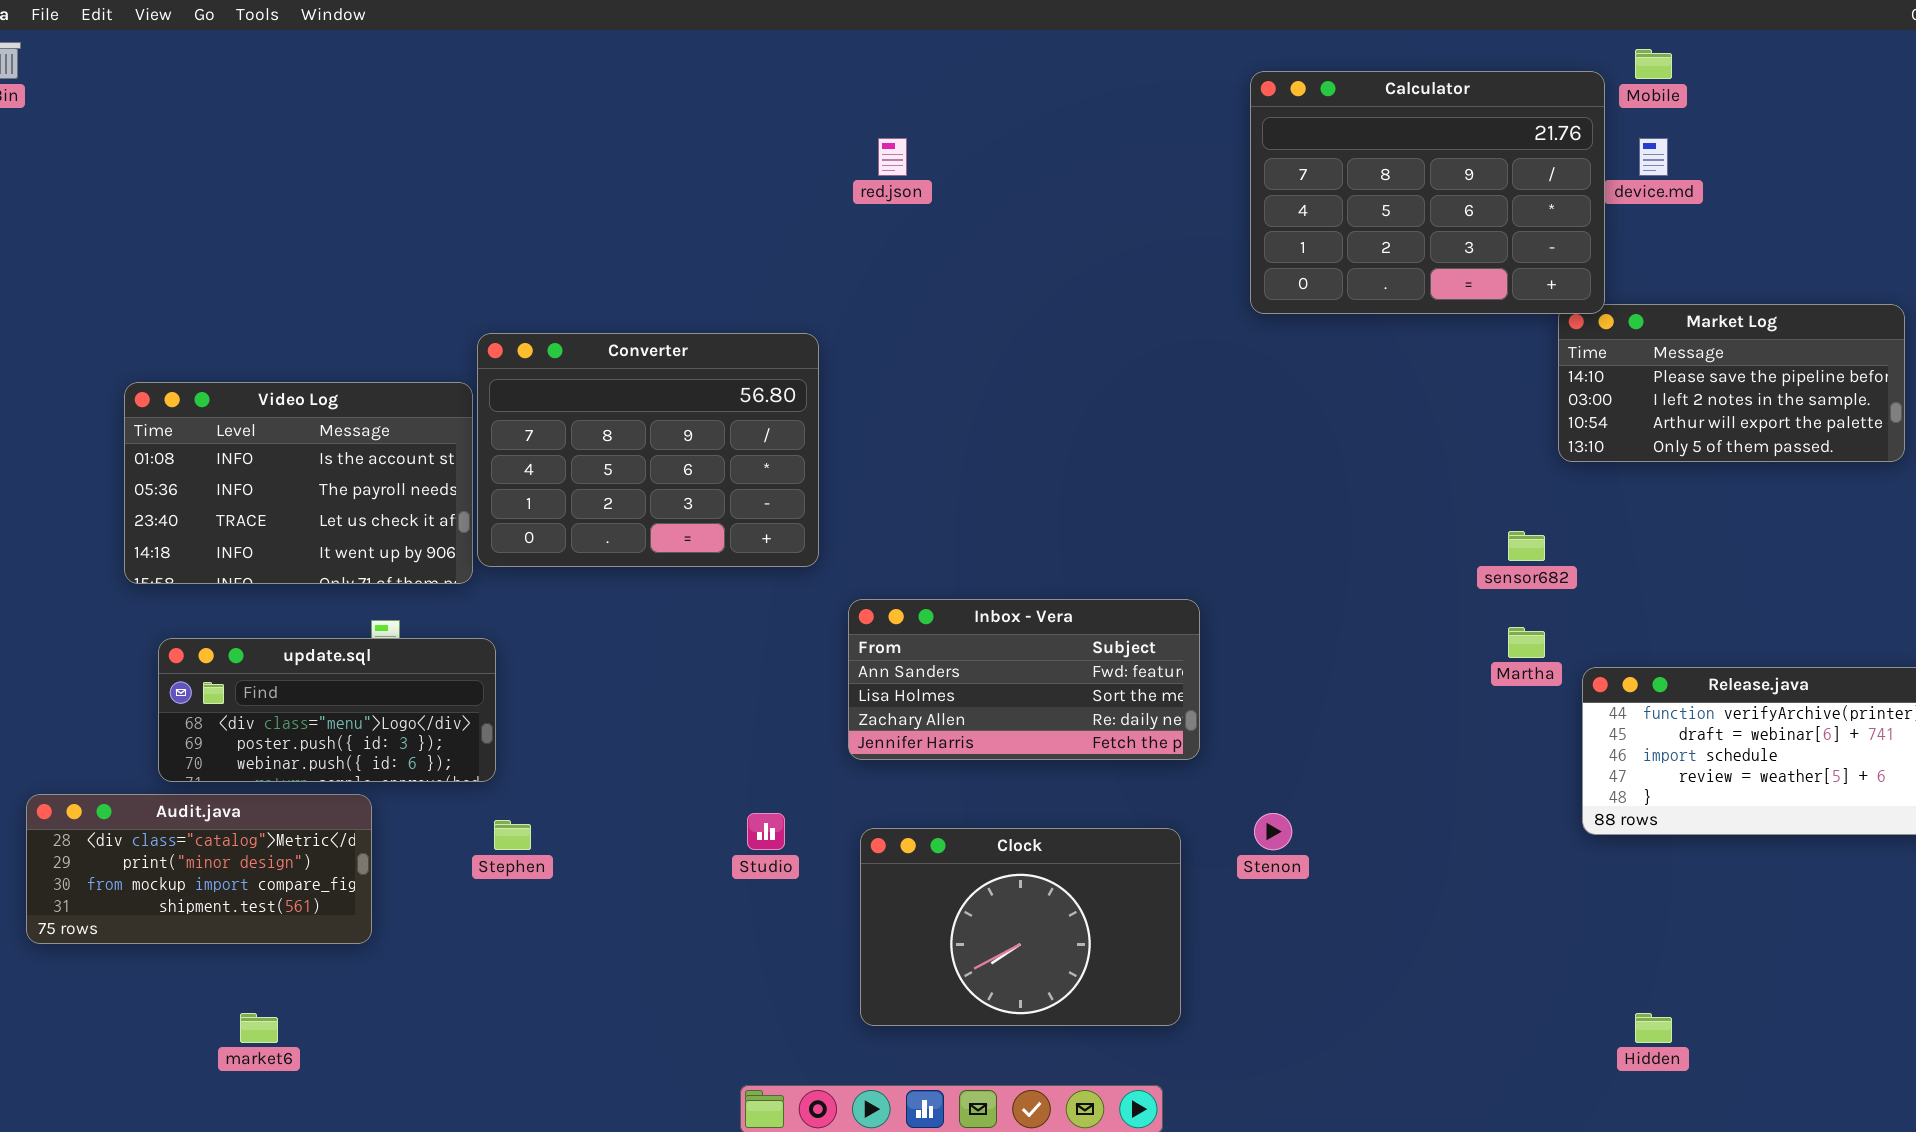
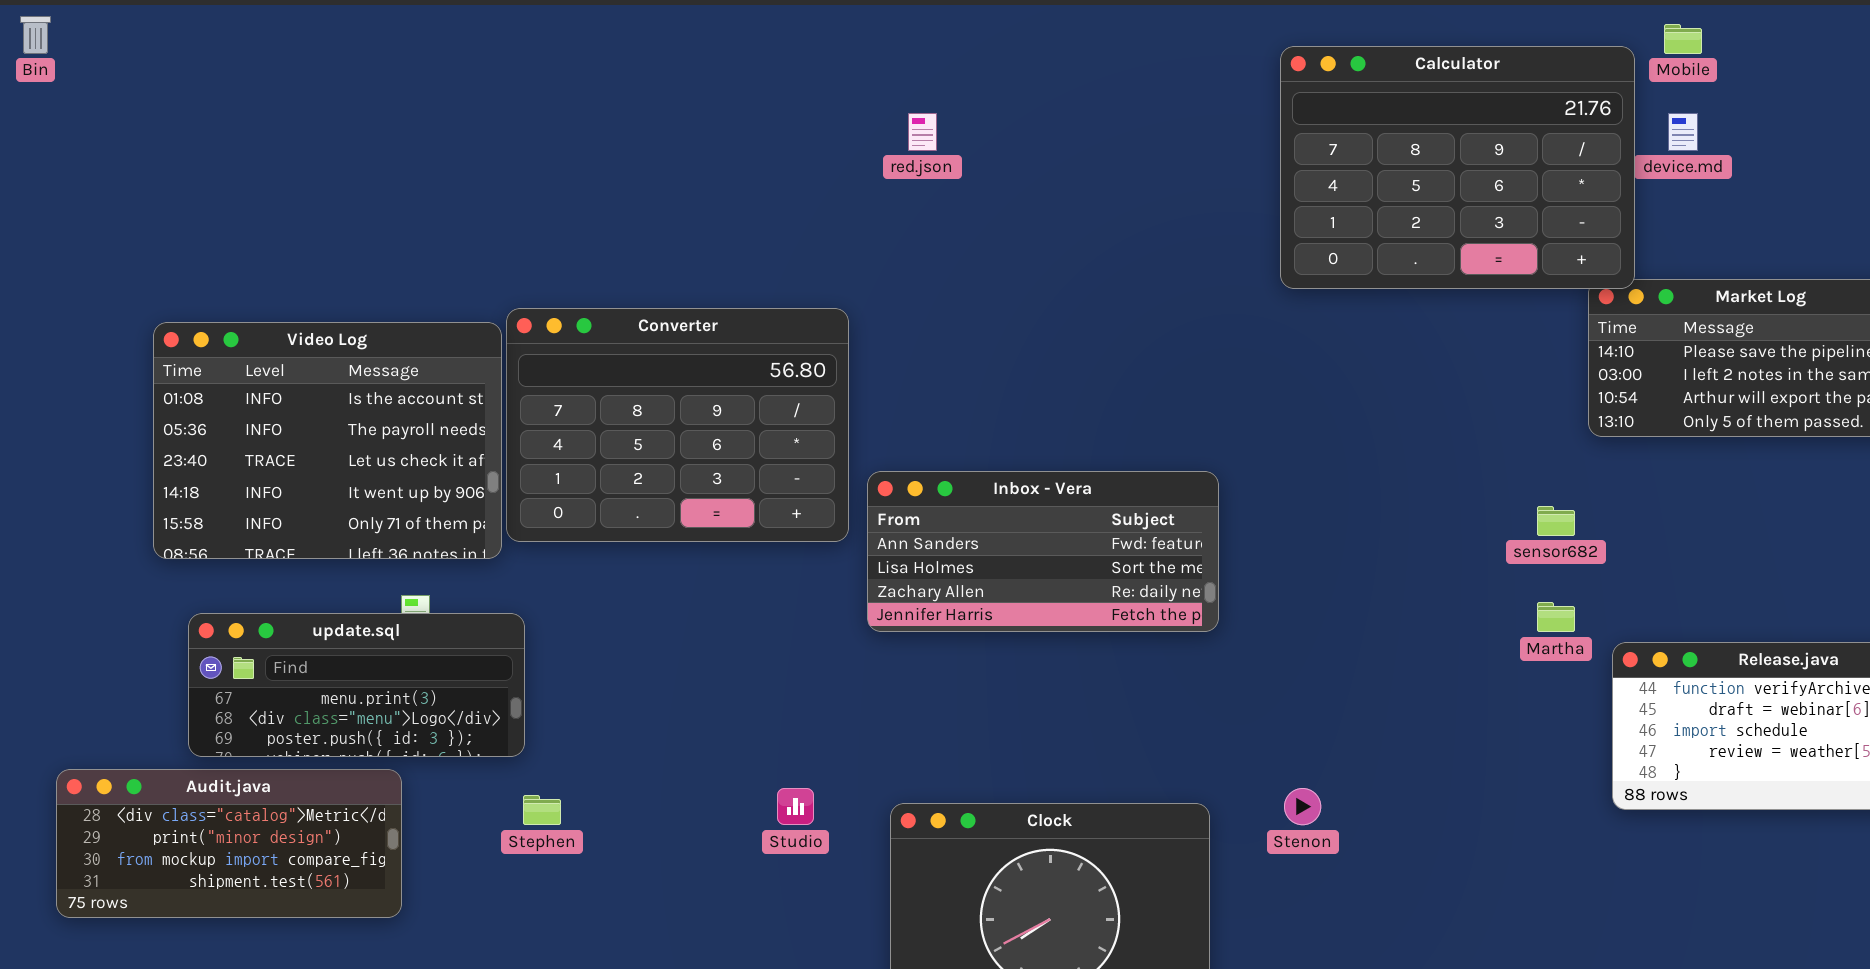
Video Log: [124,382,473,584] -> [153,322,502,559], resized
Inbox - Vera: [848,599,1200,760] -> [867,471,1219,632], moved
update.sql: [158,638,496,782] -> [188,613,525,757], scrolled up 1 row

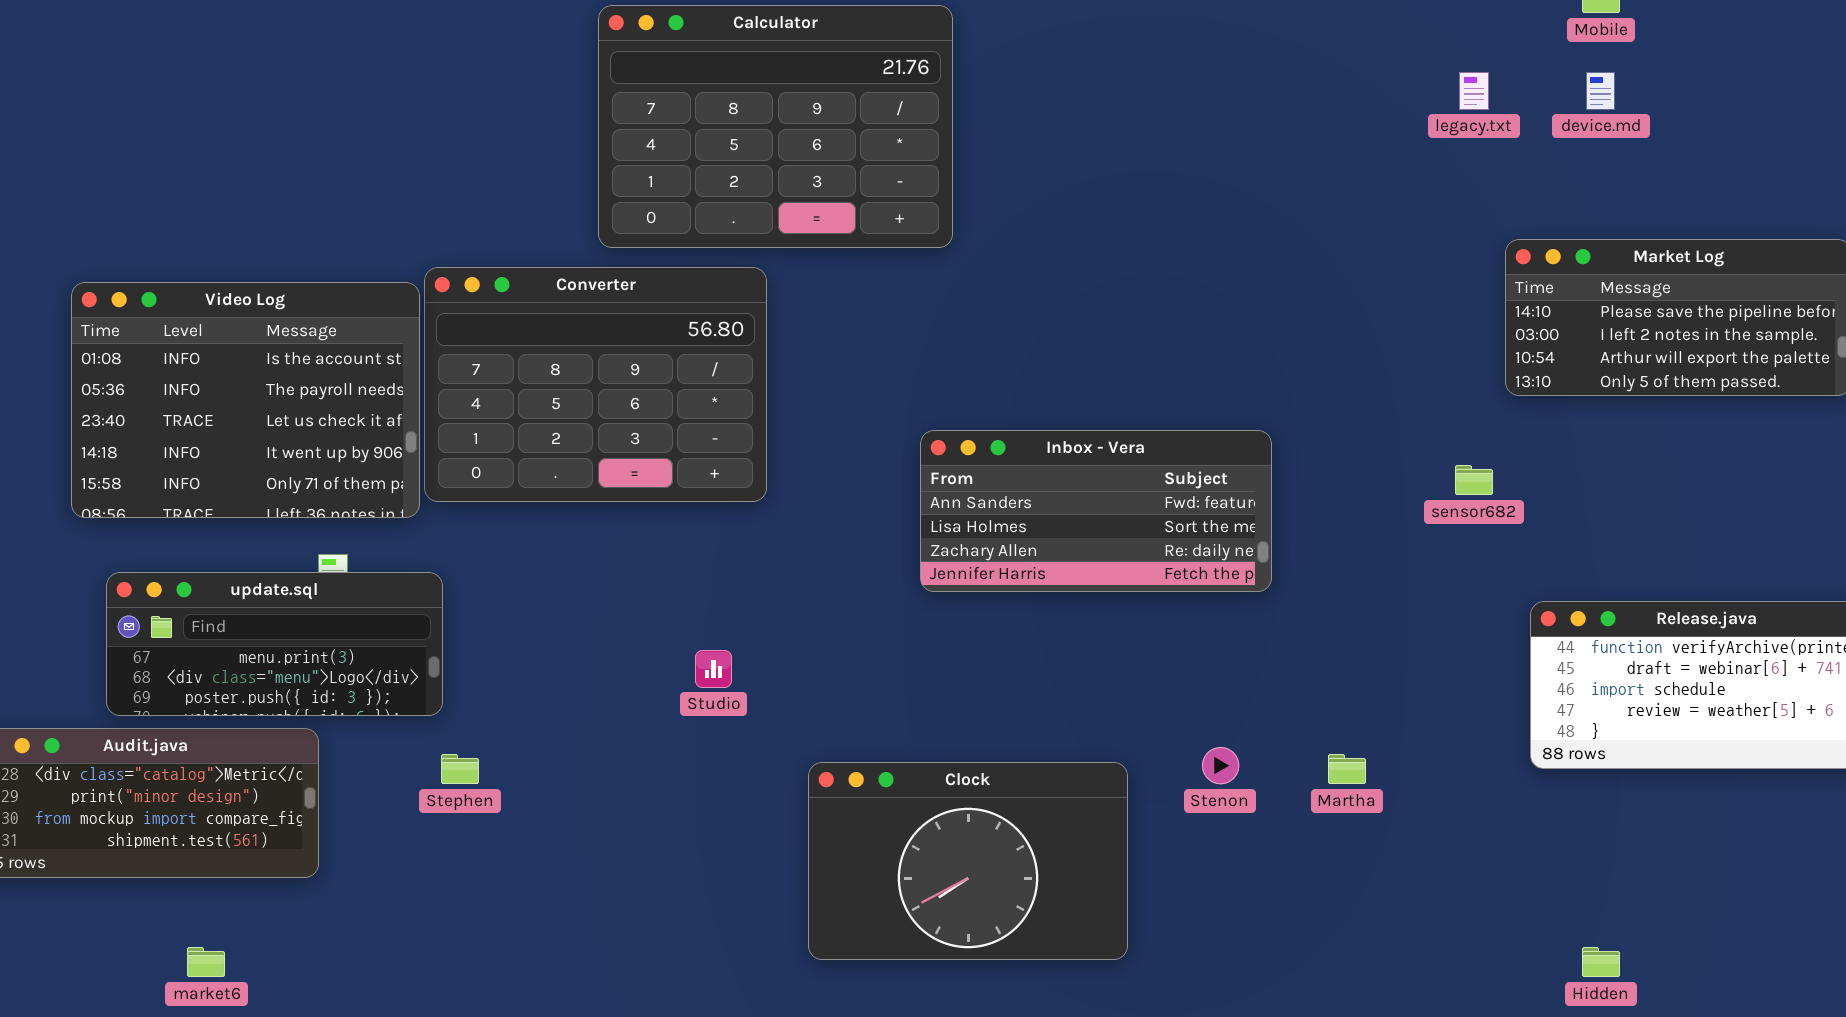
Calculator: [1280,46,1635,289] -> [598,5,953,248], moved
Inbox - Vera: [867,471,1219,632] -> [920,430,1272,592], moved
Martha: [1537,602,1575,632] -> [1328,754,1366,784], moved
Studio: [777,788,814,825] -> [695,650,732,688], moved

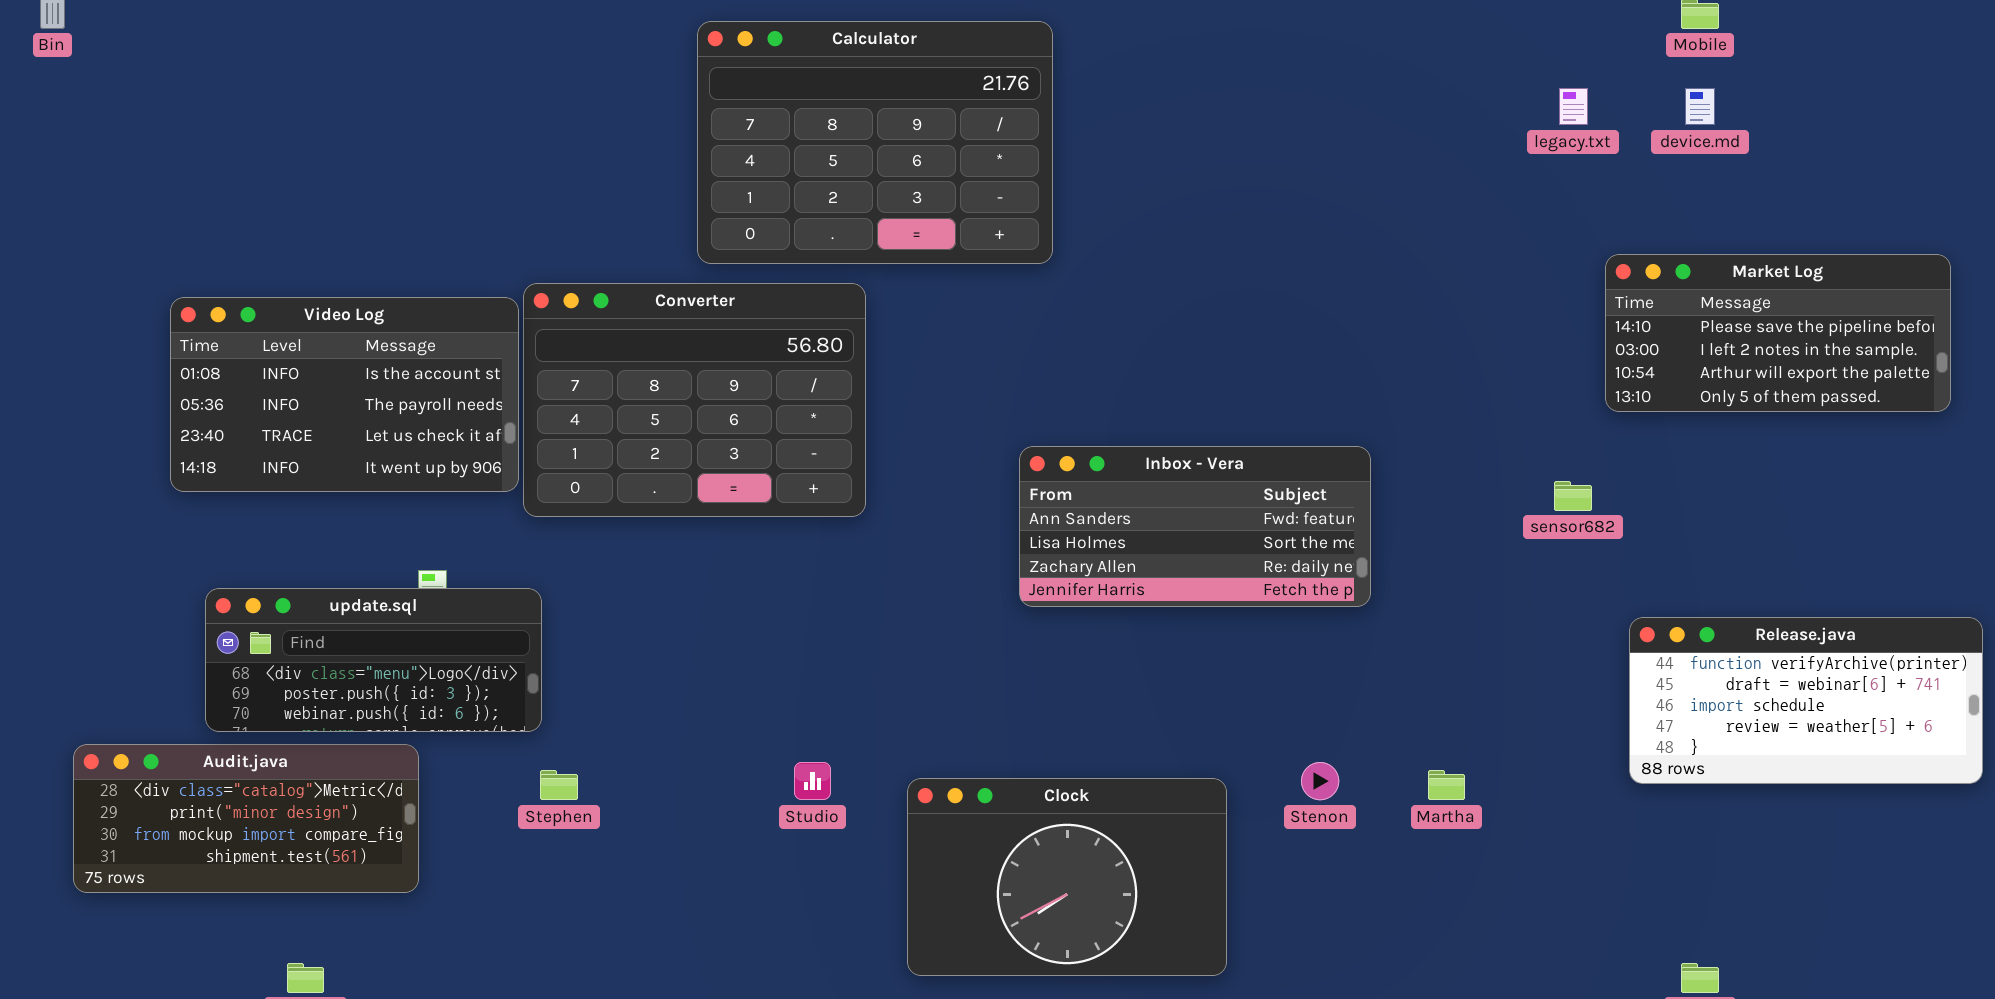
Video Log: [71,282,420,518] -> [170,297,519,492], resized
update.sql: [106,572,443,716] -> [205,588,542,732], scrolled down 1 row
Studio: [695,650,732,688] -> [794,762,831,800], moved

